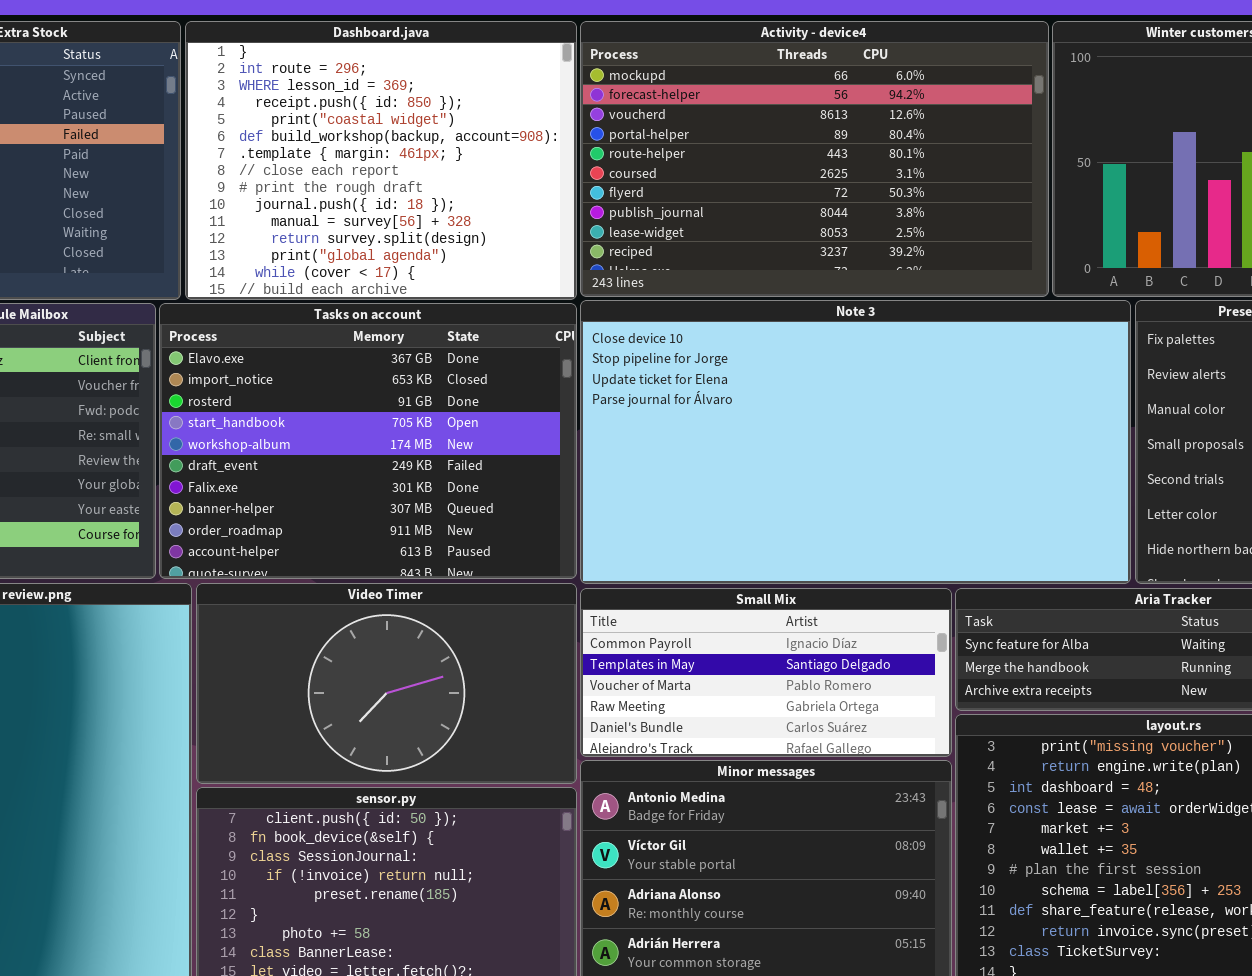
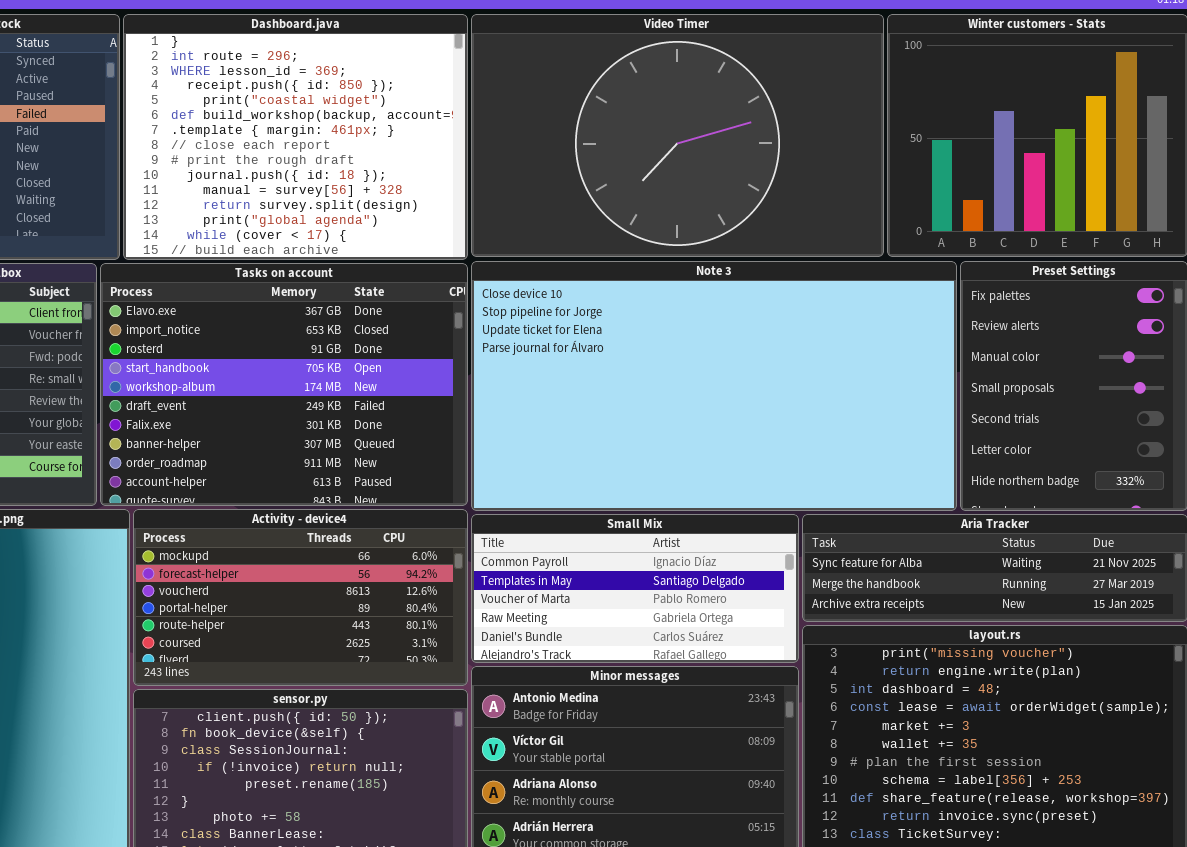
Activity - device4: [580,21,1049,297] -> [133,509,468,686], moved, resized
Video Timer: [196,583,577,784] -> [471,14,884,257], moved, resized

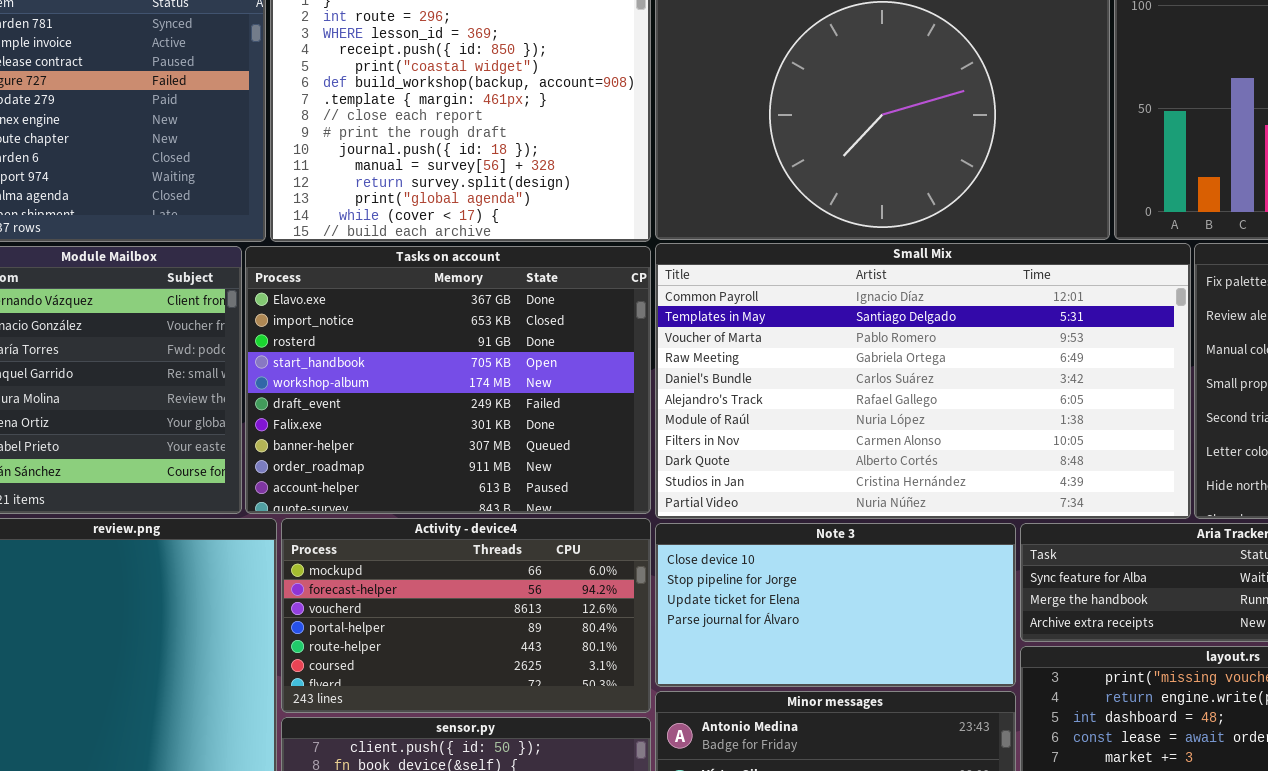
Note 3: [471,261,957,511] -> [655,523,1016,687], moved, resized
Small Mix: [471,514,799,663] -> [655,243,1191,519], moved, resized

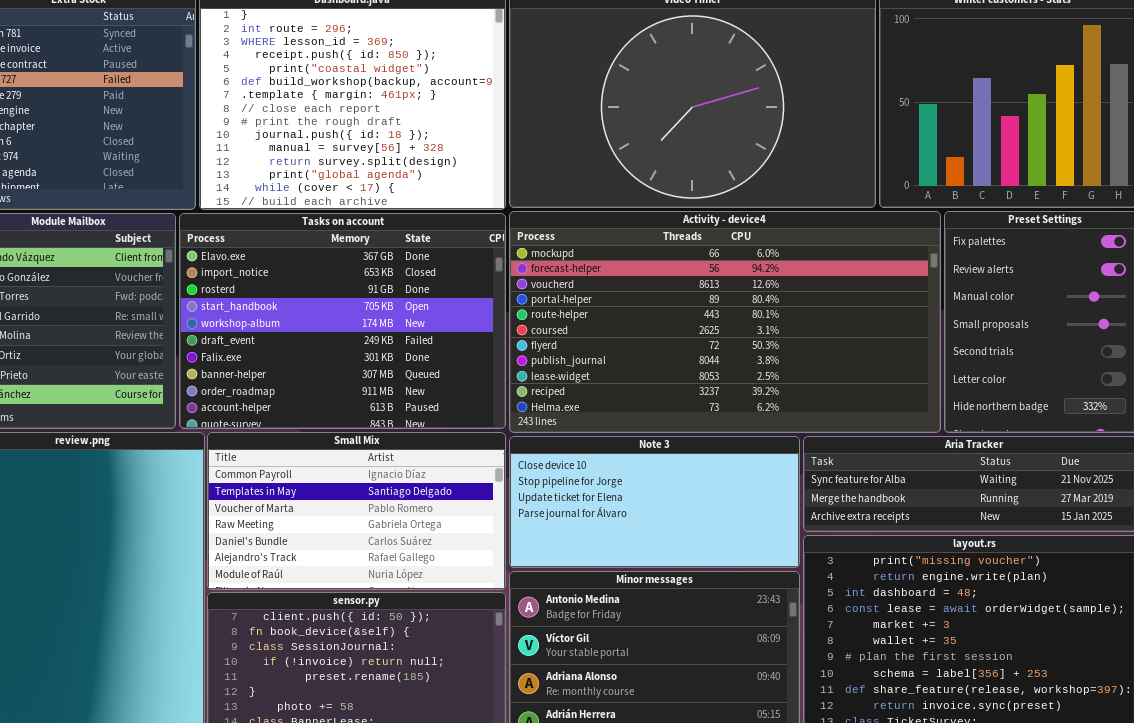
Small Mix: [655,243,1191,519] -> [207,432,506,590], moved, resized
Activity - device4: [281,518,651,713] -> [509,211,941,433], moved, resized

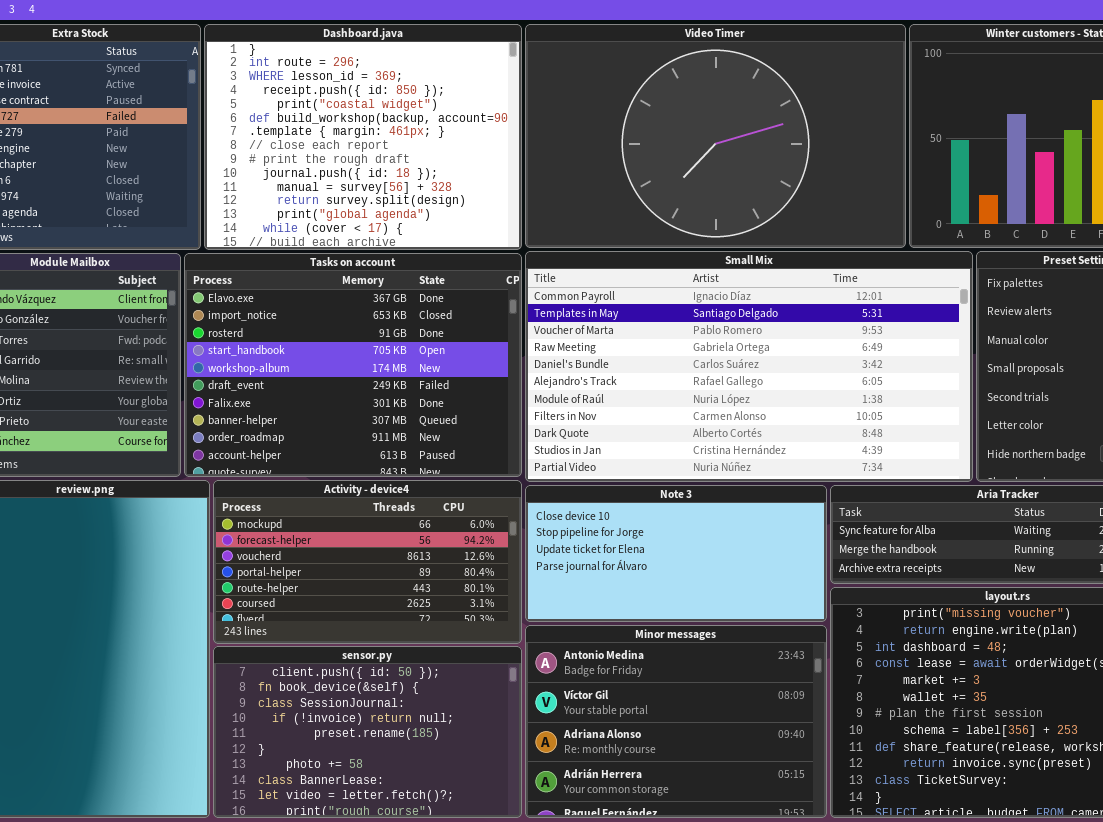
Activity - device4: [509,211,941,433] -> [213,480,522,644], moved, resized
Small Mix: [207,432,506,590] -> [525,251,973,482], moved, resized

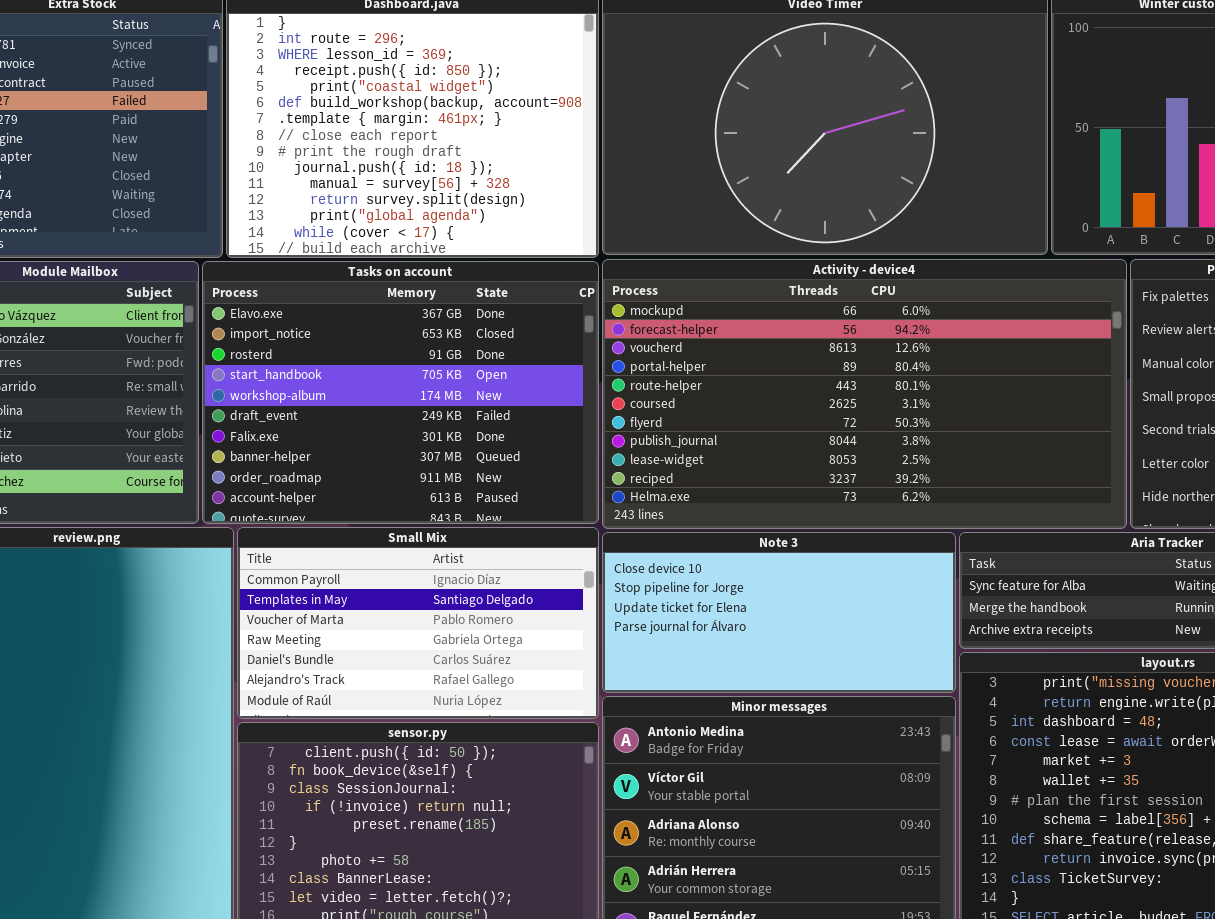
Small Mix: [525,251,973,482] -> [237,527,599,719], moved, resized
Activity - device4: [213,480,522,644] -> [602,259,1127,529], moved, resized

